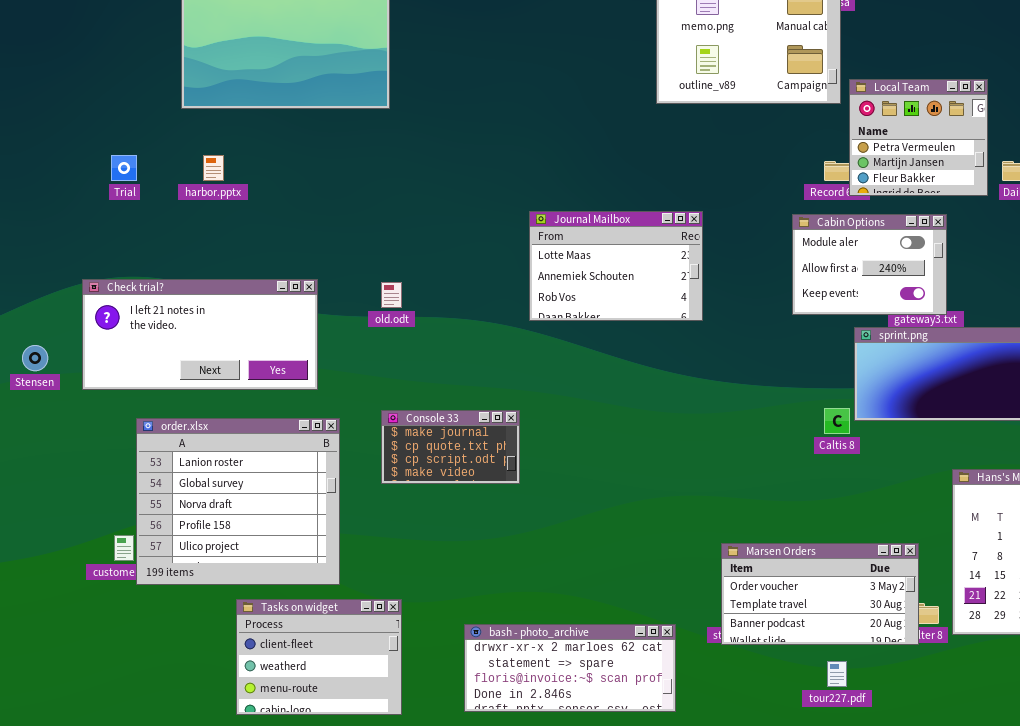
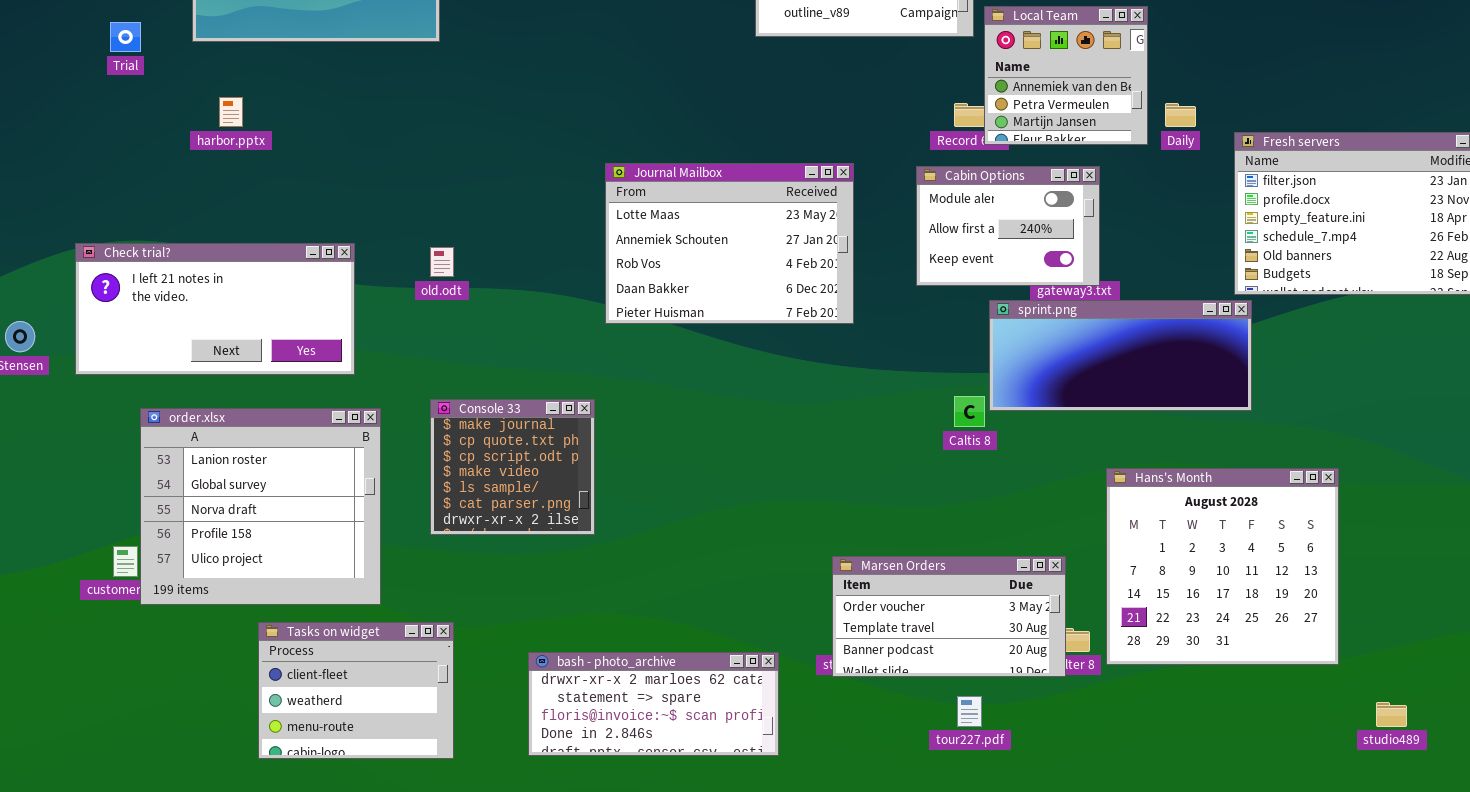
Local Team: [849,79,988,196] -> [984,6,1148,145], scrolled up 1 row
Trial: [111,155,137,181] -> [110,22,141,52], moved
Journal Mailbox: [529,211,703,321] -> [605,163,854,324], resized
Console 33: [381,410,520,484] -> [430,399,595,535], resized

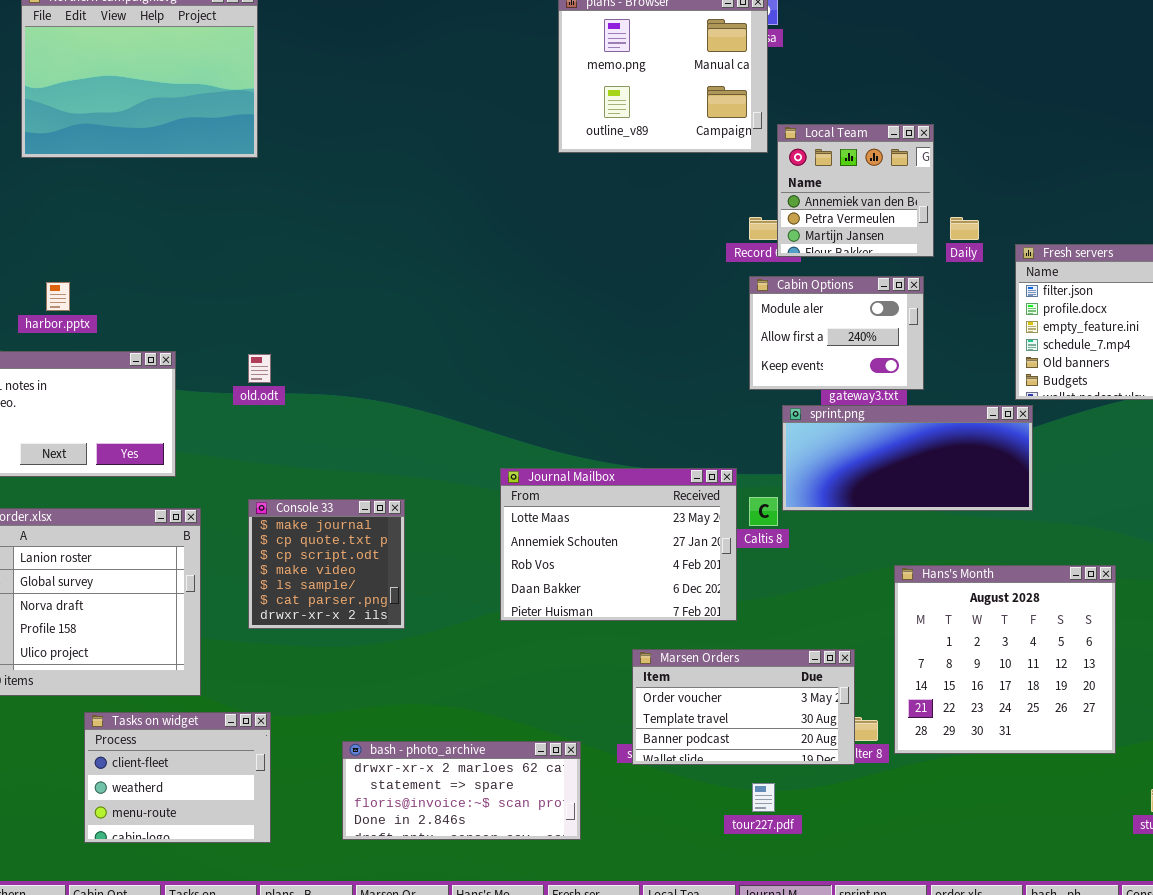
harbor.pptx: [219,97,243,127] -> [46,282,70,311], moved
Journal Mailbox: [605,163,854,324] -> [500,468,737,621], moved
Cabin Options: [916,166,1100,286] -> [749,276,924,390], moved

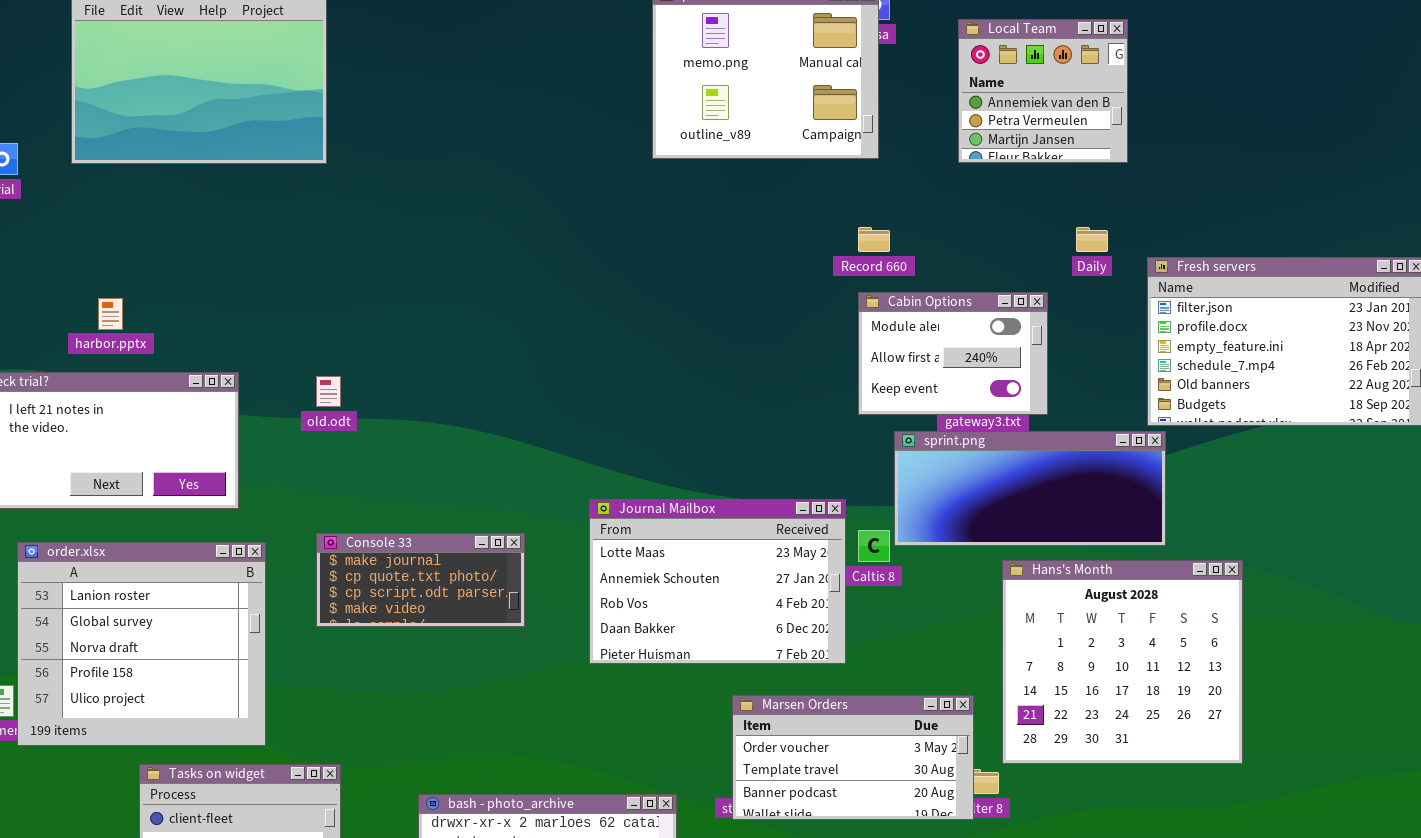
Local Team: [777,124,934,257] -> [958,19,1128,163], moved
Console 33: [248,499,405,629] -> [316,533,525,627], resized
Hans's Month: [894,565,1116,754] -> [1002,560,1243,764], moved

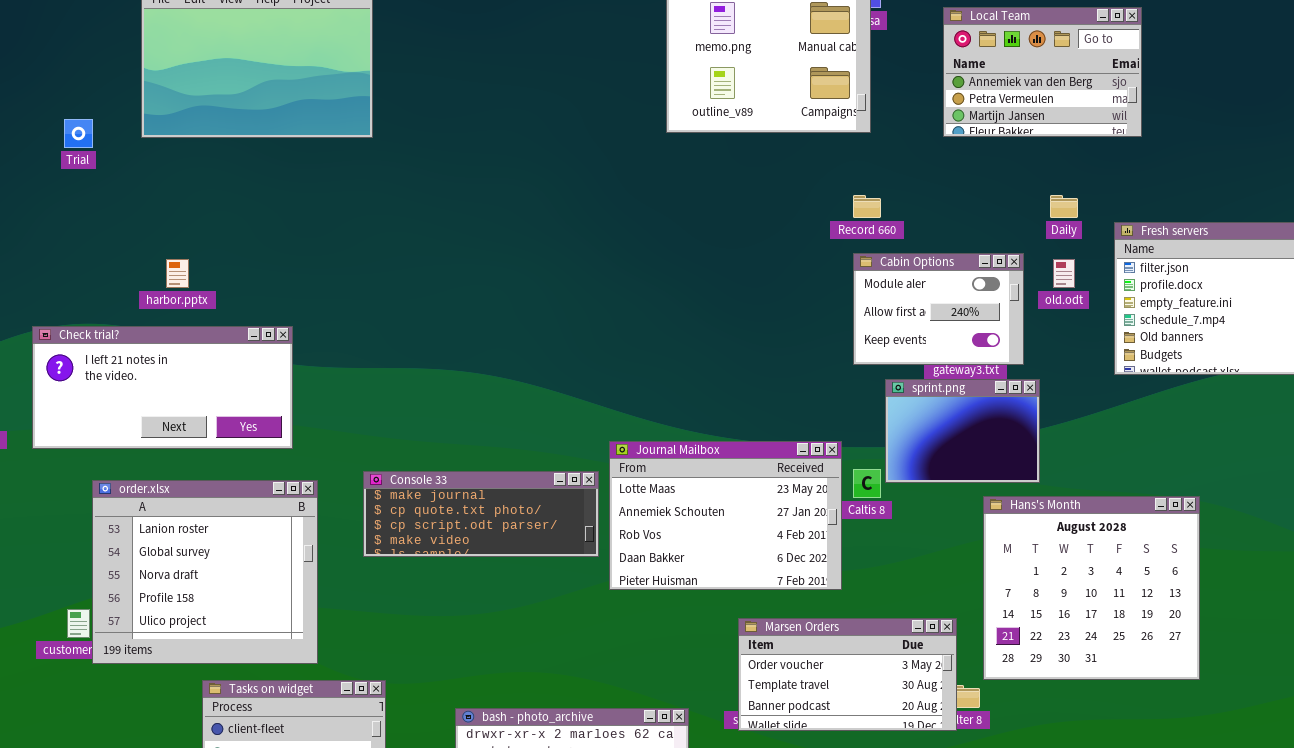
Local Team: [958,19,1128,163] -> [943,7,1142,137], resized
old.odt: [316,376,341,407] -> [1053,259,1075,288], moved
sprint.png: [894,431,1166,546] -> [885,379,1040,483], resized
Console 33: [316,533,525,627] -> [363,471,599,557], resized

